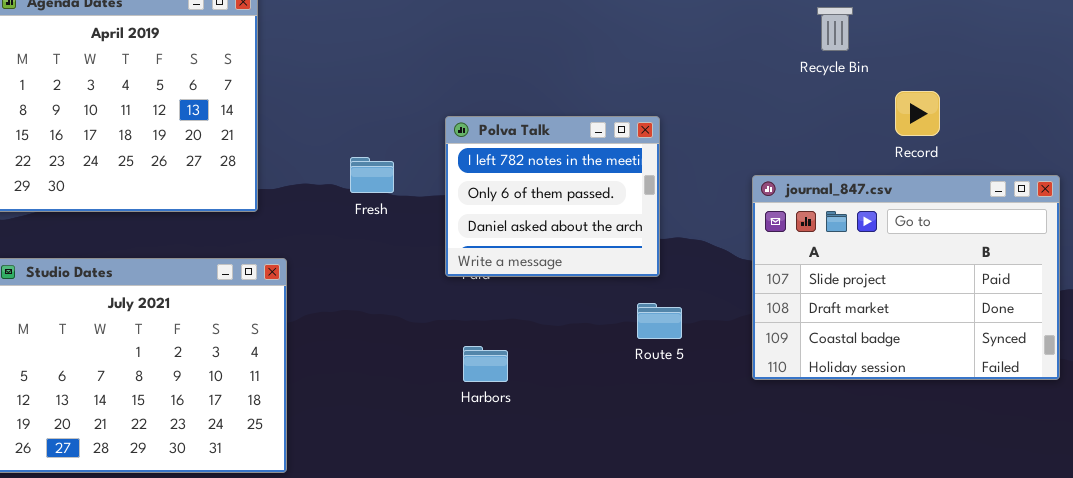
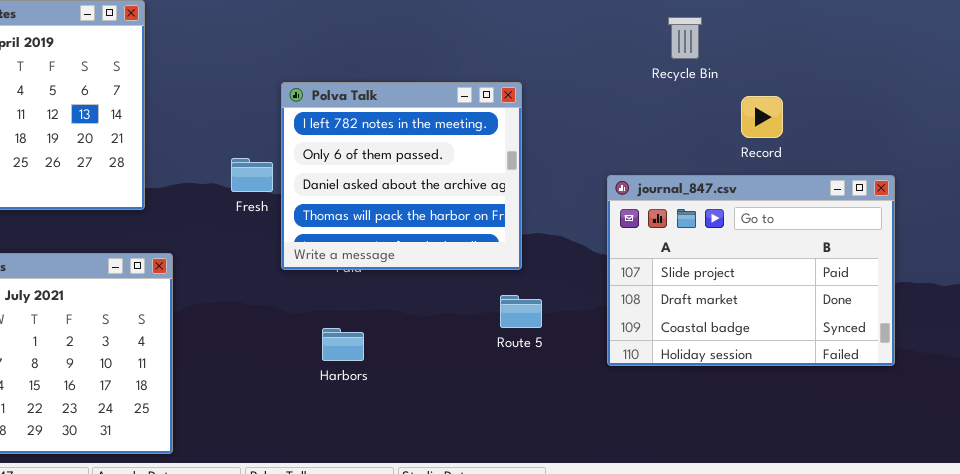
Polva Talk: [445,116,660,277] -> [281,82,522,270], resized
Harbors: [463,346,508,382] -> [322,328,364,361], moved

